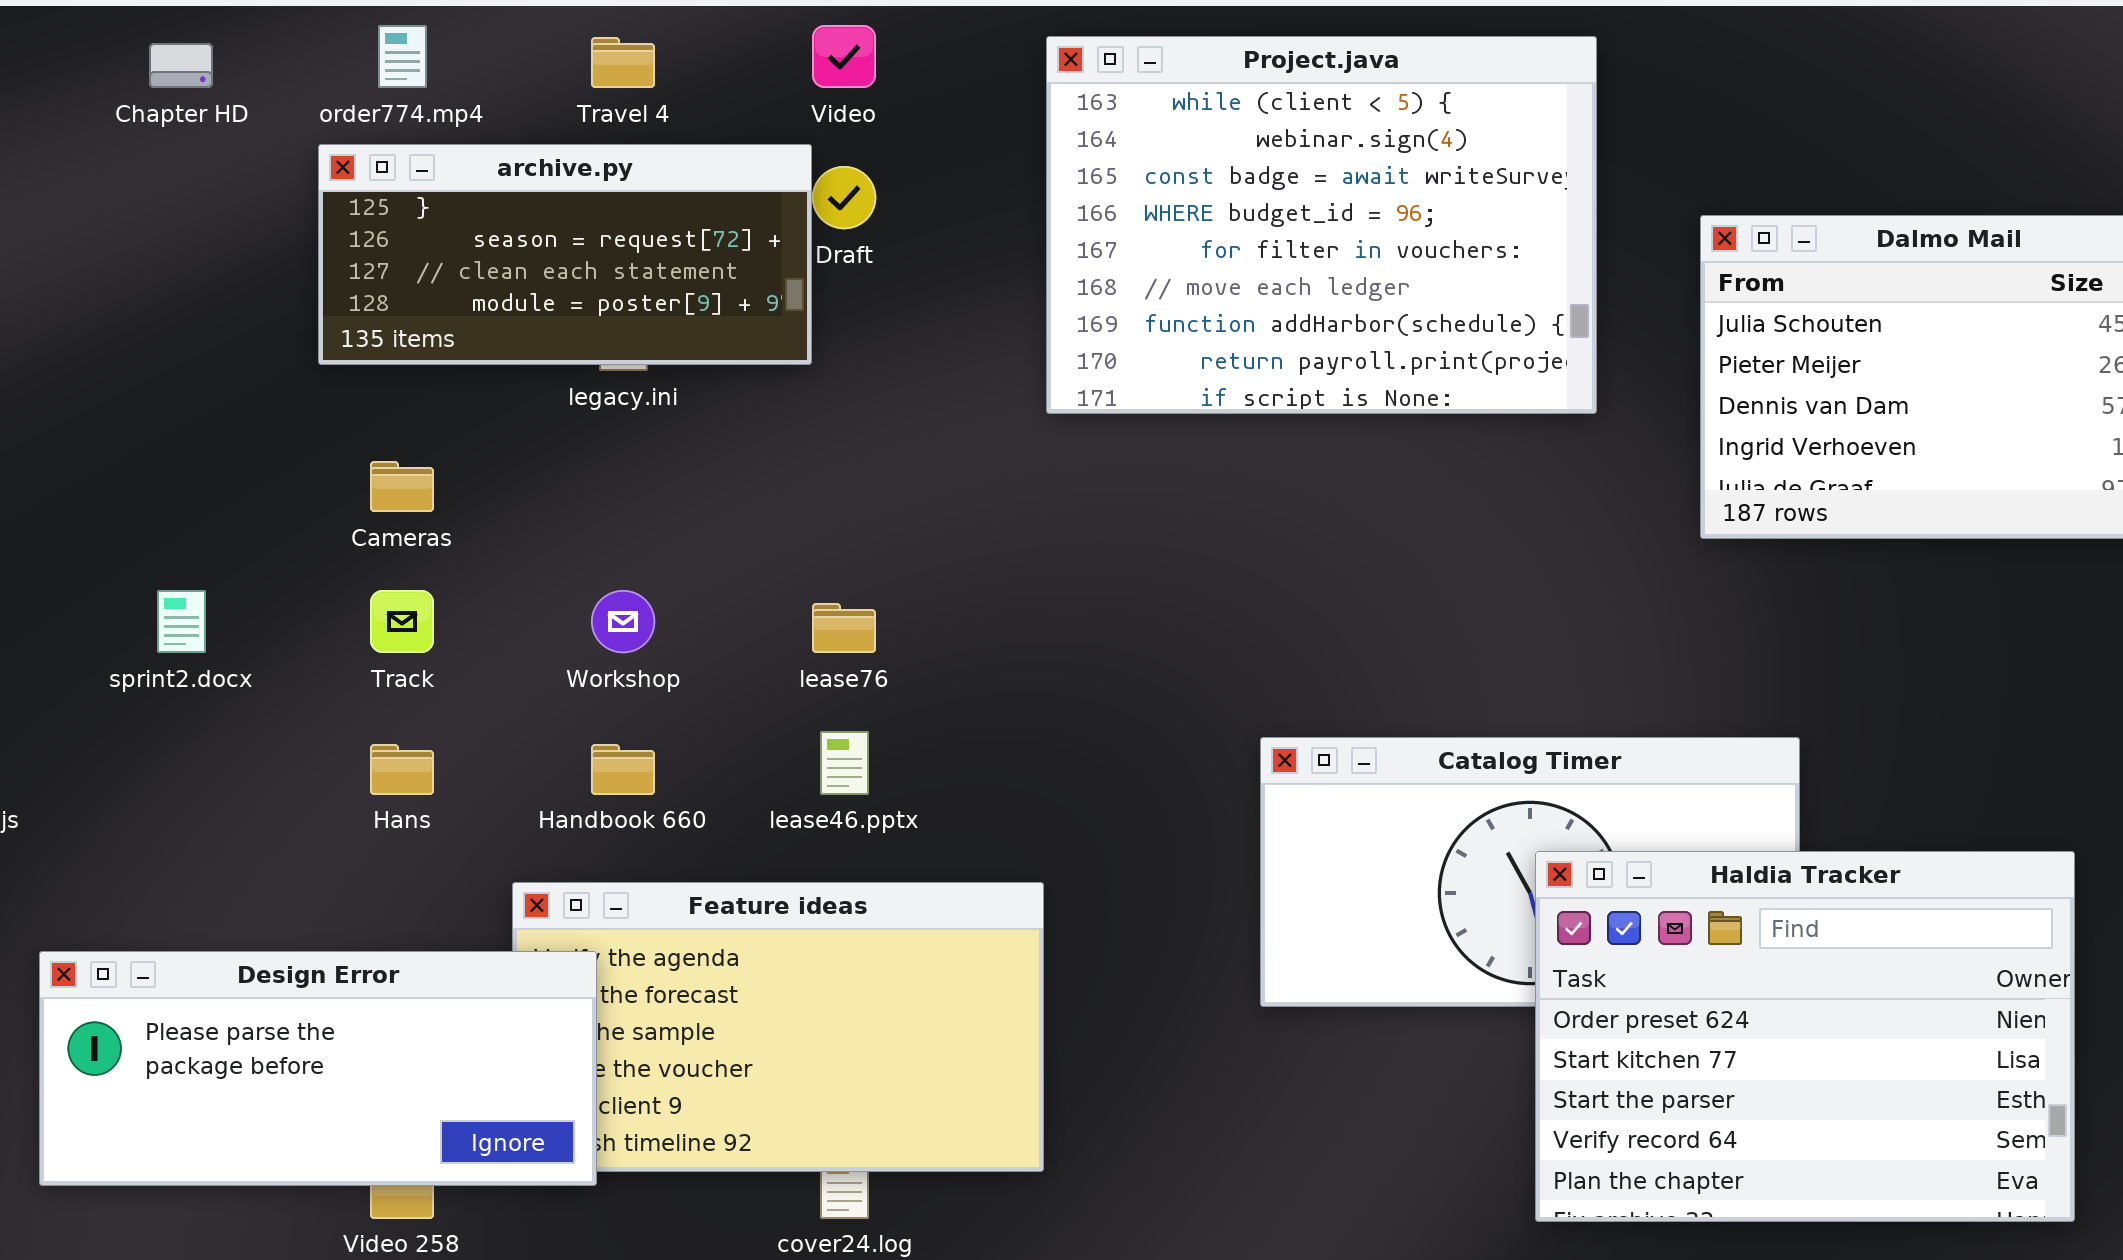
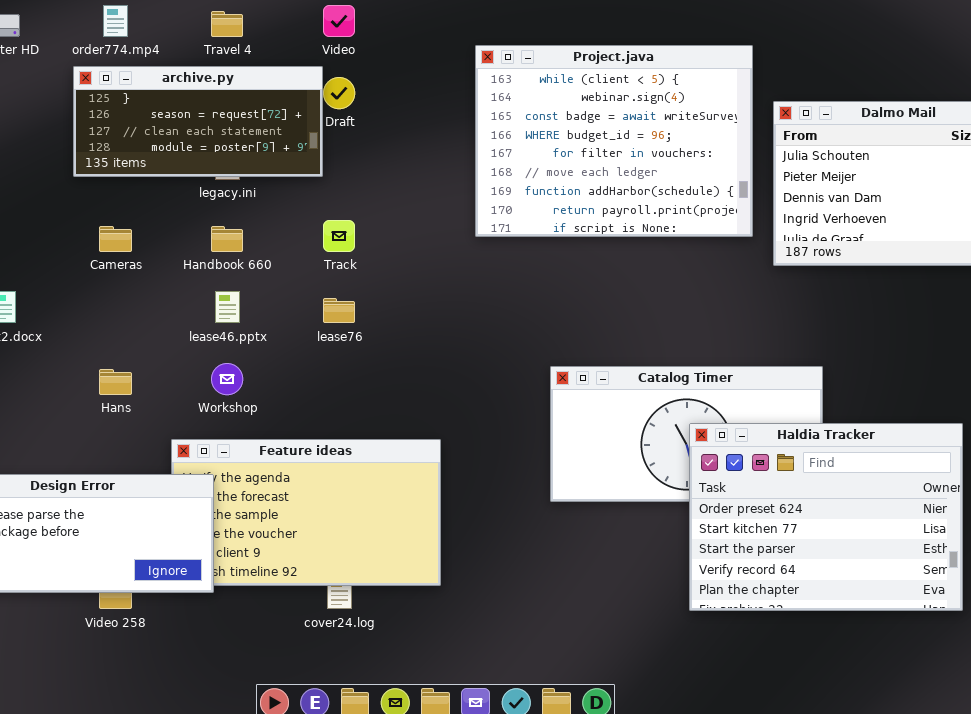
Project.java: [1046,36,1597,414] -> [475,45,753,237], moved
Track: [370,590,434,653] -> [323,220,355,252], moved
Workshop: [591,590,655,653] -> [211,363,243,395], moved
lease46.pptx: [820,731,869,795] -> [215,291,240,323], moved
Handbook 660: [591,744,655,795] -> [211,226,243,252], moved

